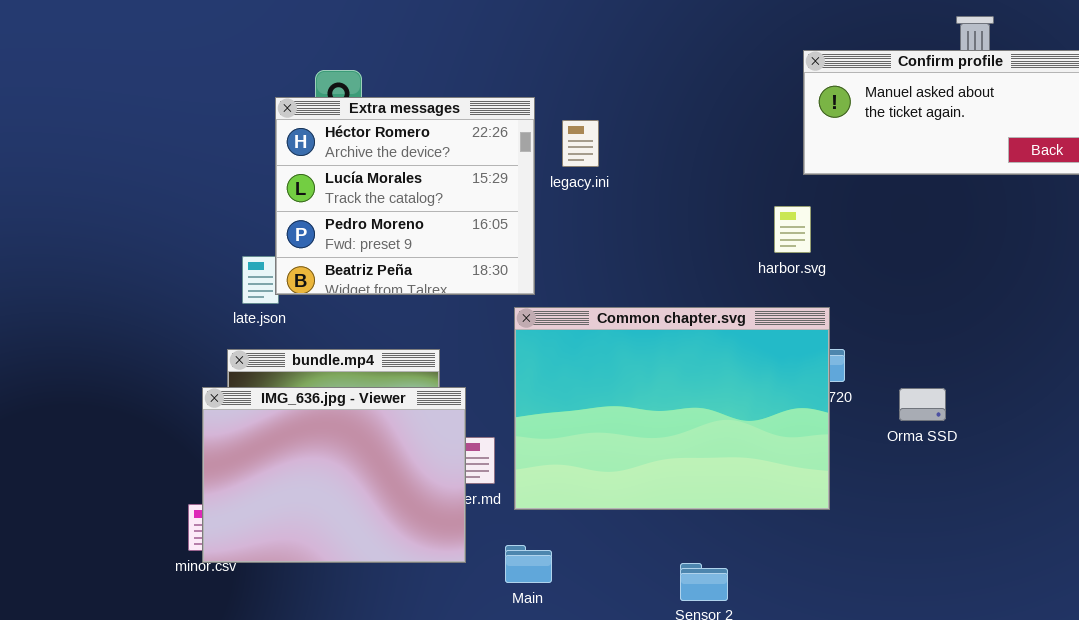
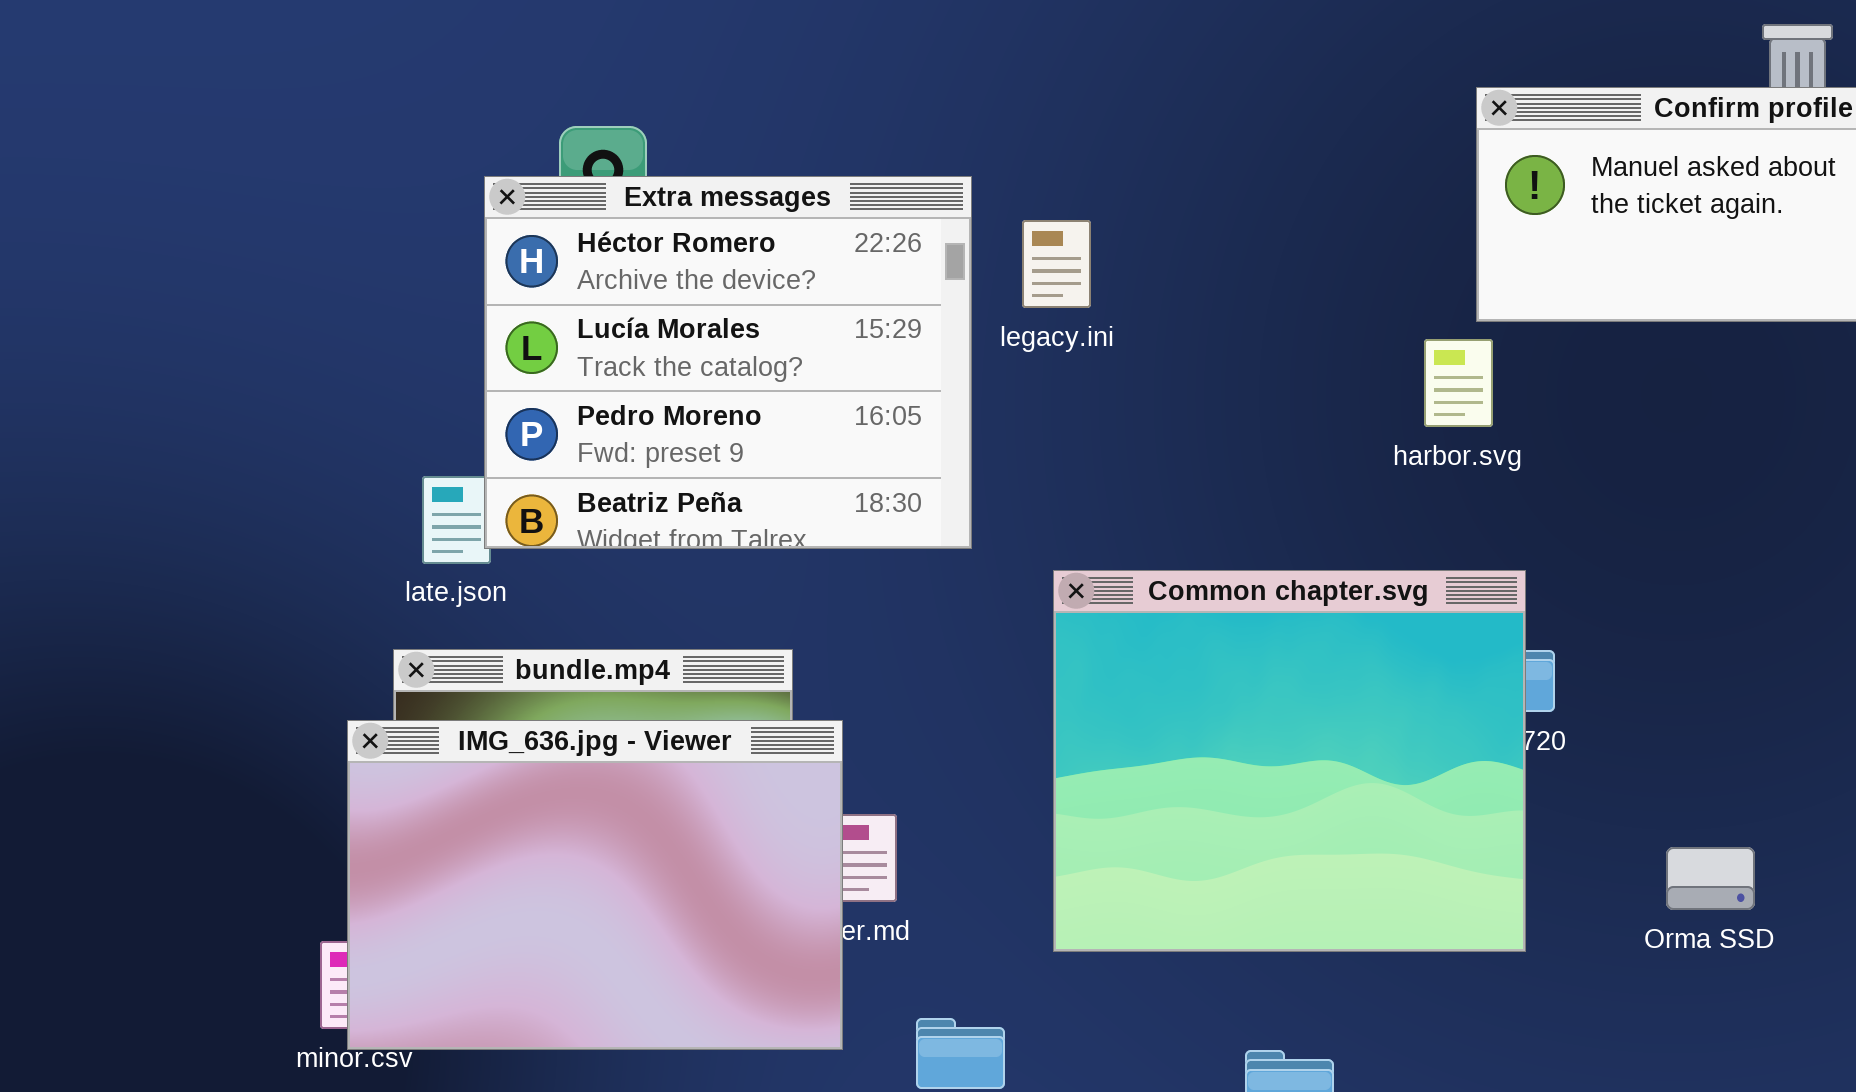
harbor.svg: [774,206,811,253] -> [1424,339,1493,427], moved
Common chapter.svg: [514,307,830,510] -> [1053,570,1526,952], resized
Orma SSD: [899,388,946,421] -> [1666,847,1755,910], moved

